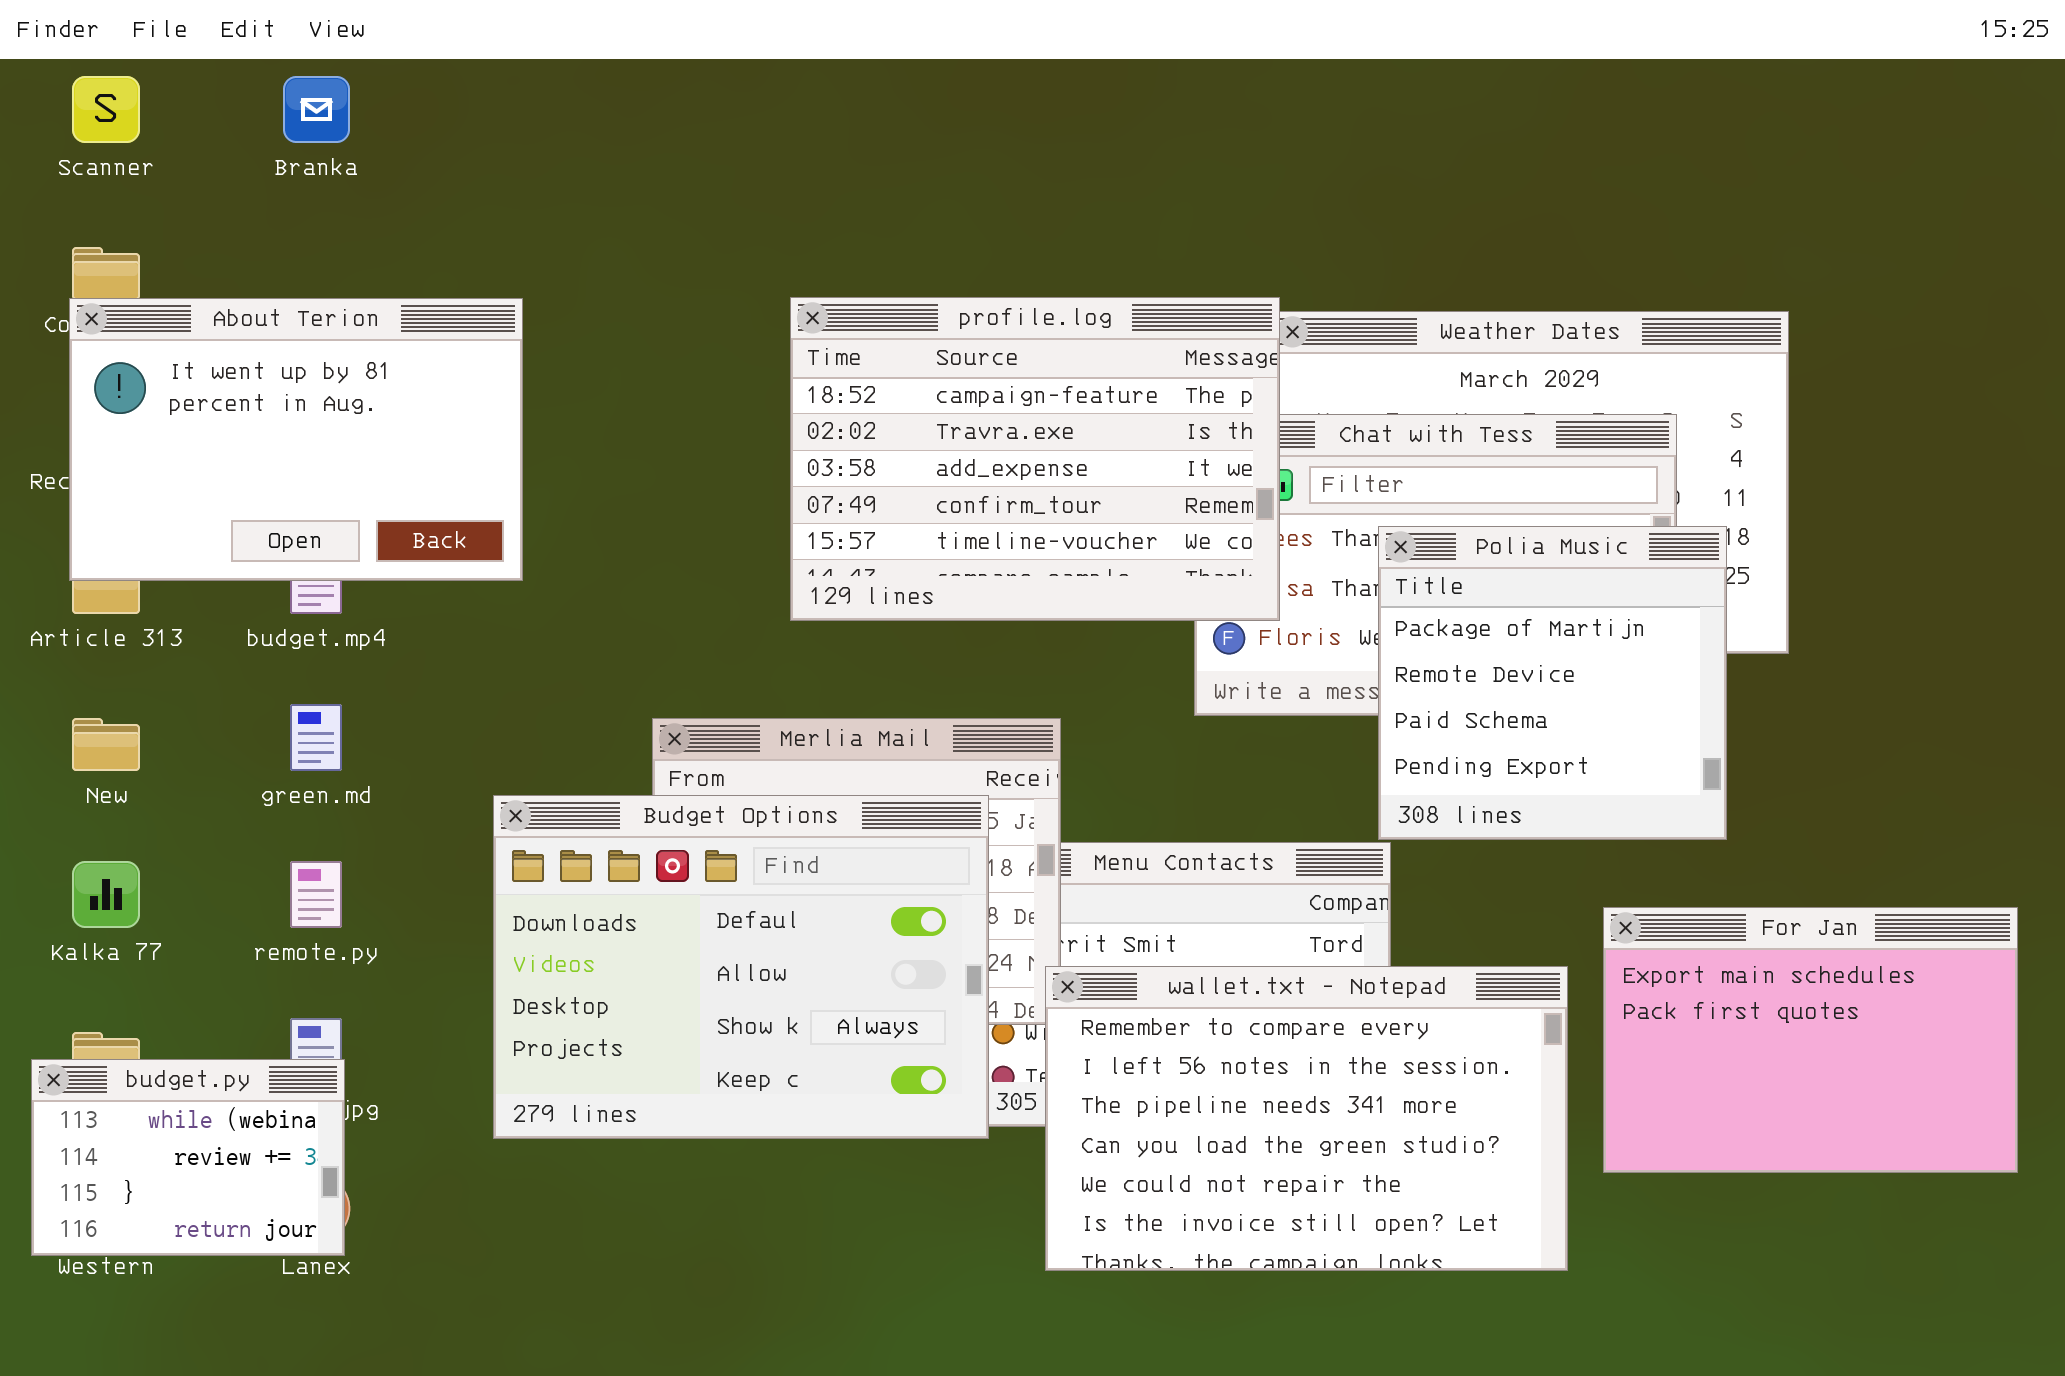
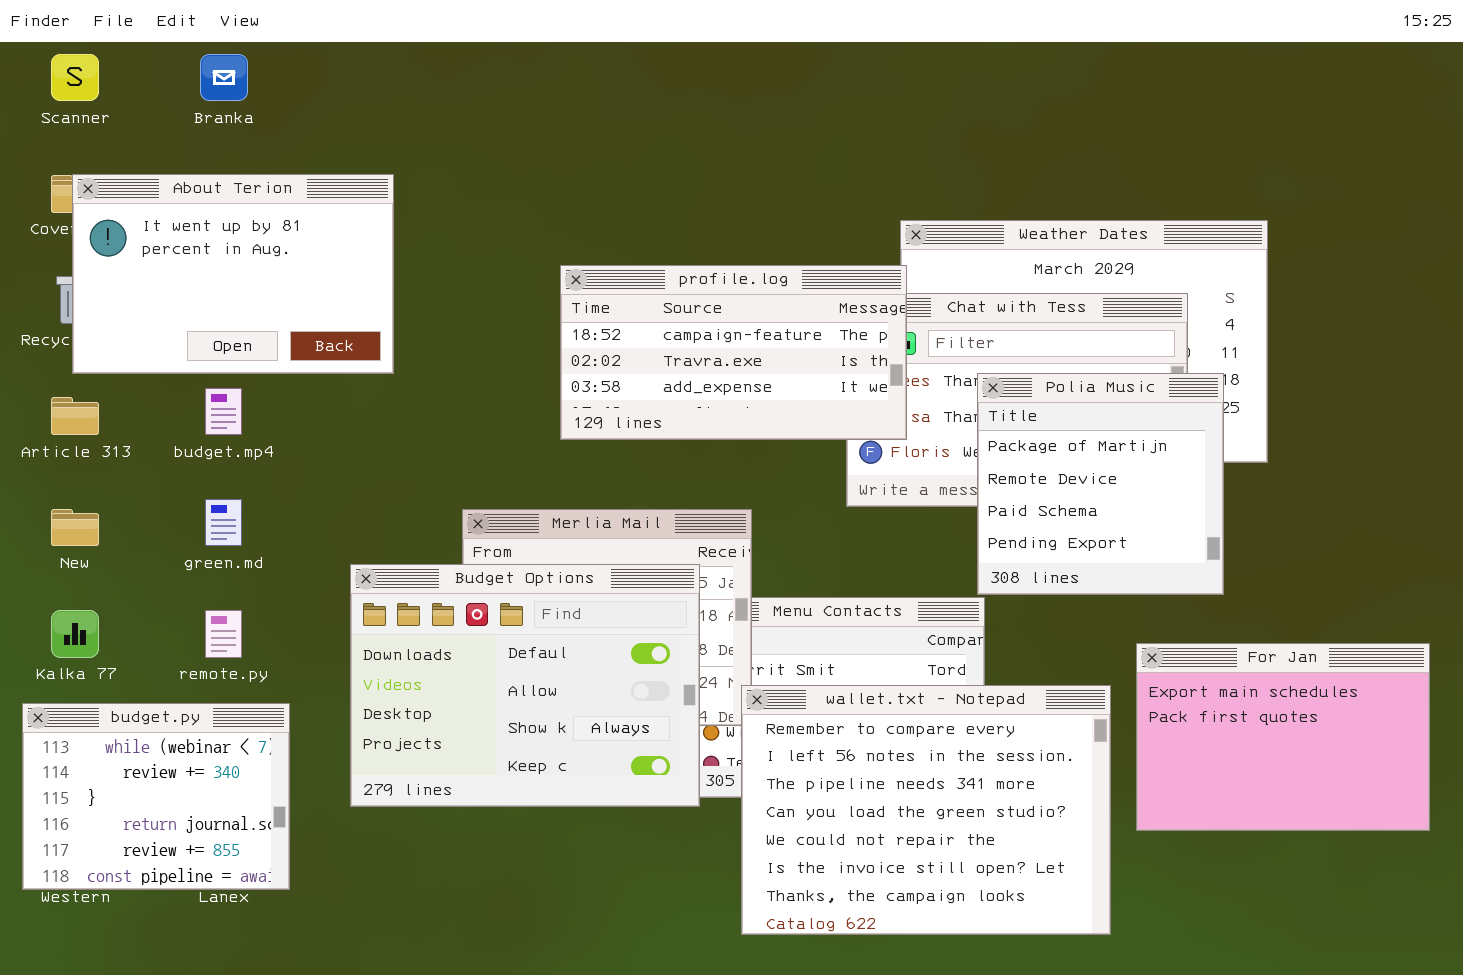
profile.log: [790,297,1280,621] -> [560,265,907,440], resized
About Terion: [69,298,523,581] -> [72,174,394,374], moved
wallet.txt - Notepad: [1045,966,1568,1271] -> [741,685,1111,935], resized
budget.py: [31,1059,345,1256] -> [22,703,290,890], resized

